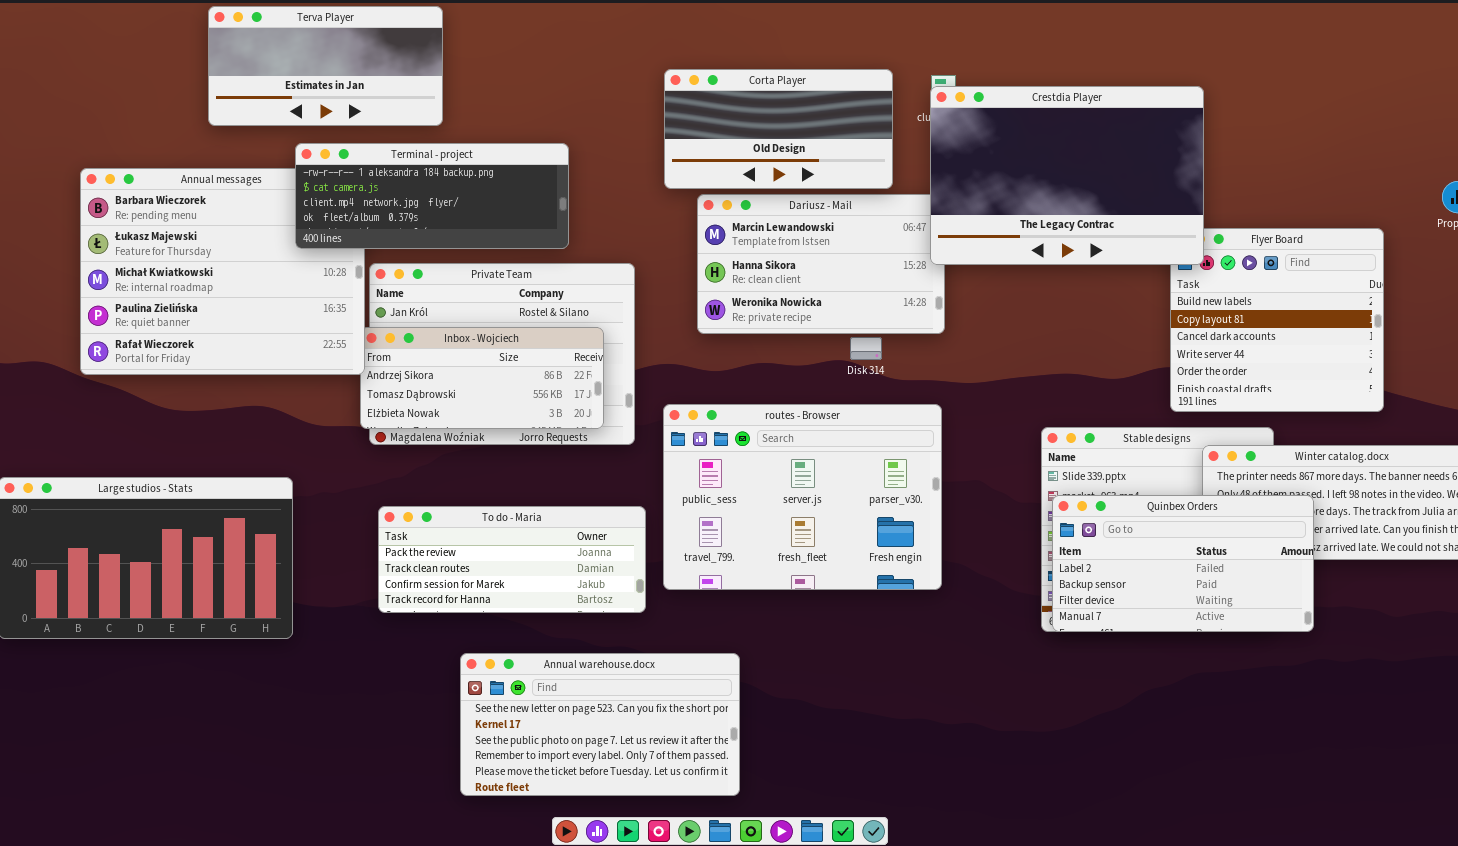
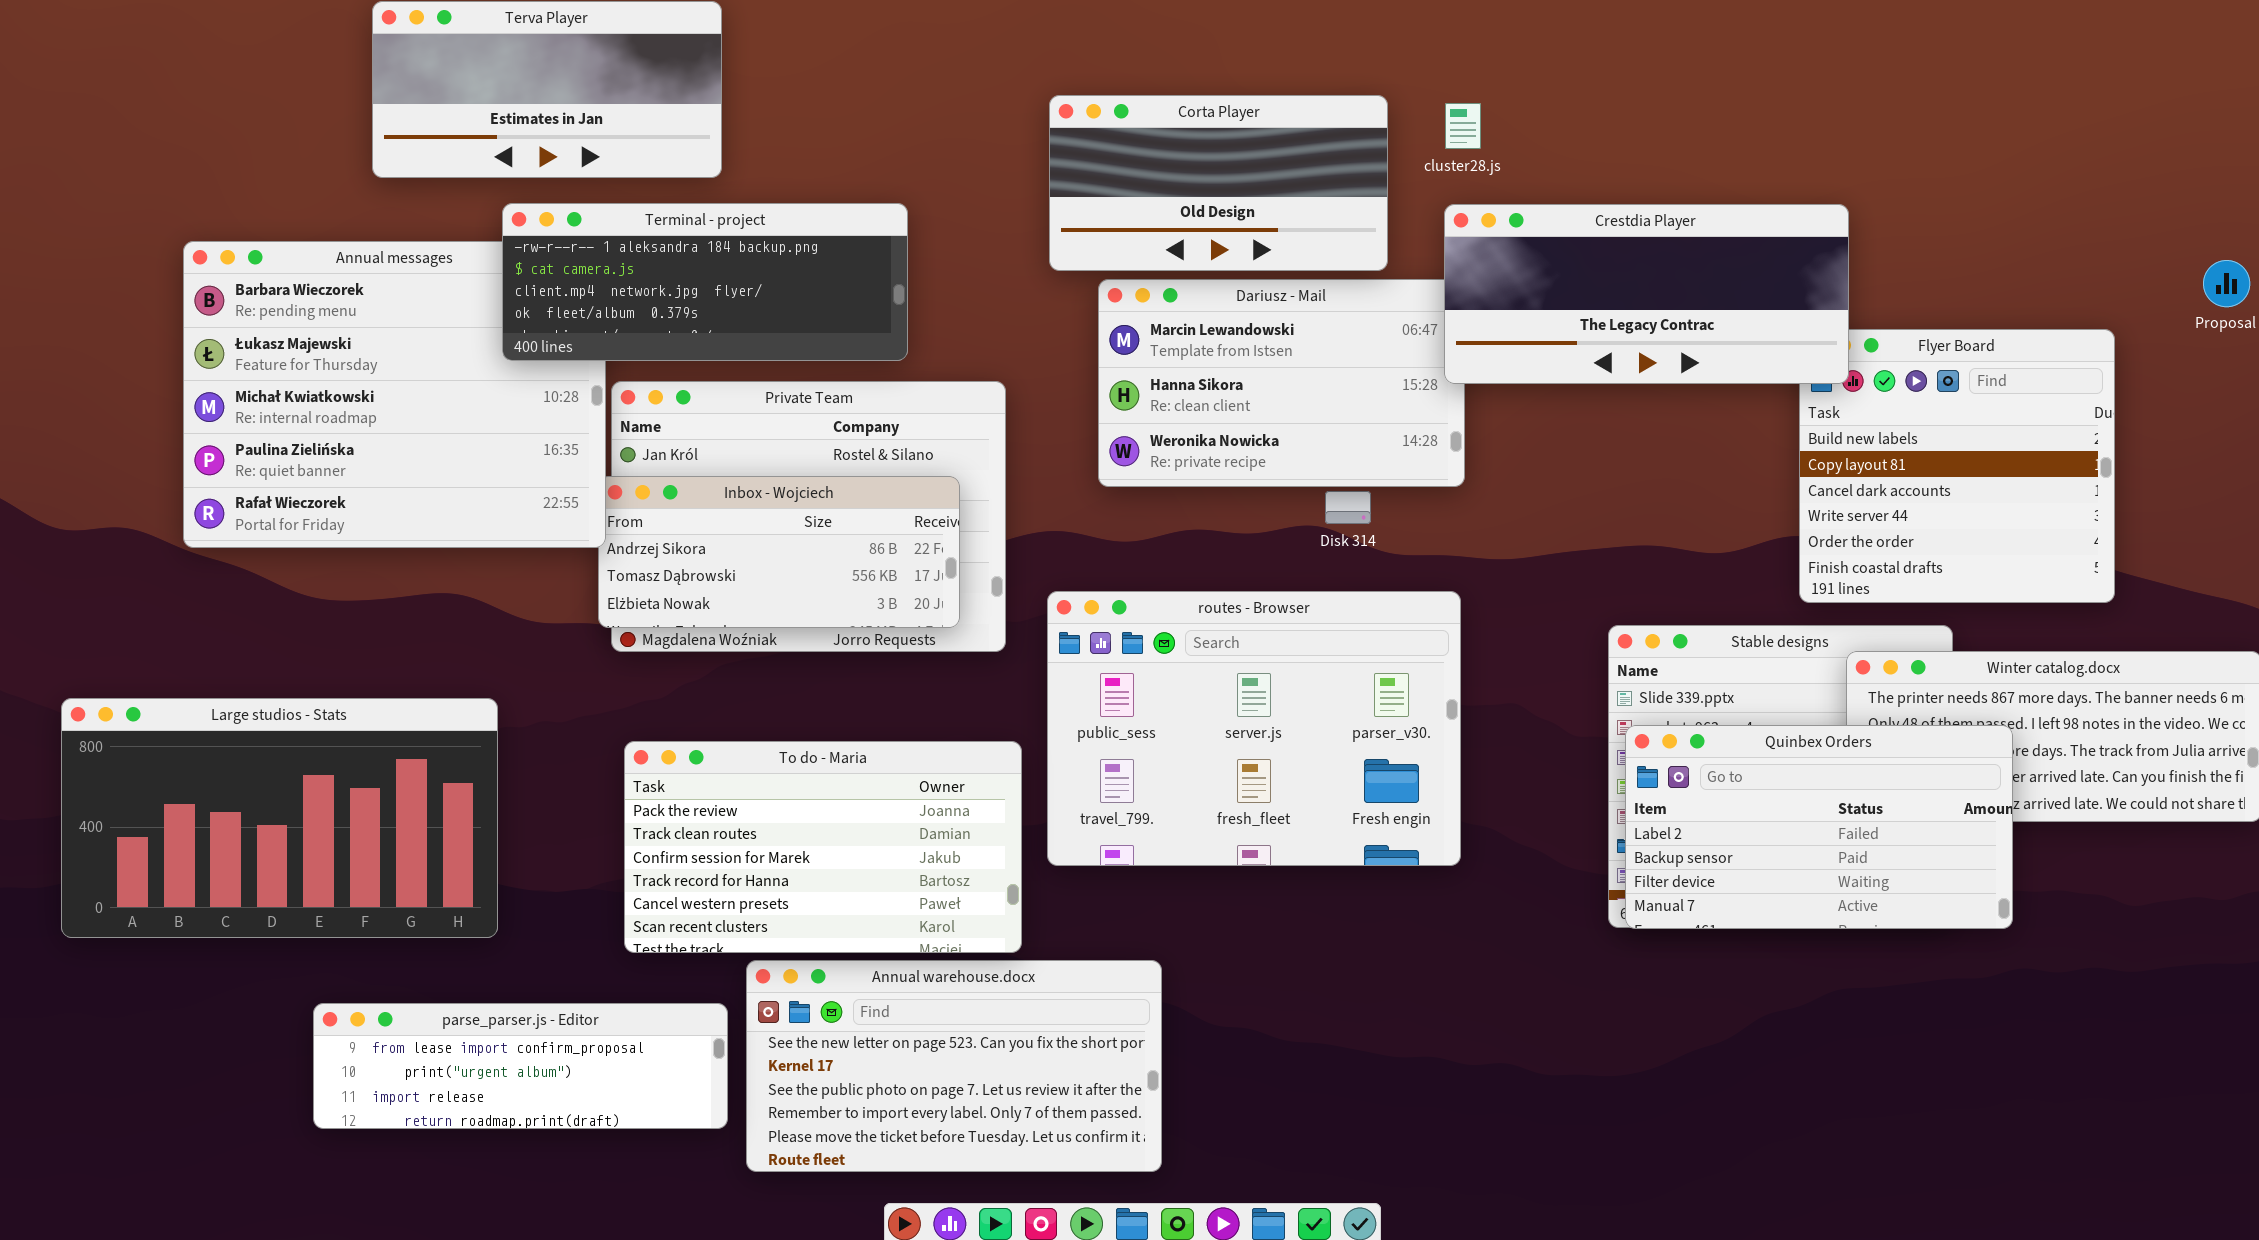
Crestdia Player: [930,86,1204,265] -> [1444,204,1849,384], resized
To do - Maria: [378,506,646,613] -> [624,741,1022,953], resized
parse_parser.js - Editor: none -> [313,1003,728,1129], opened

